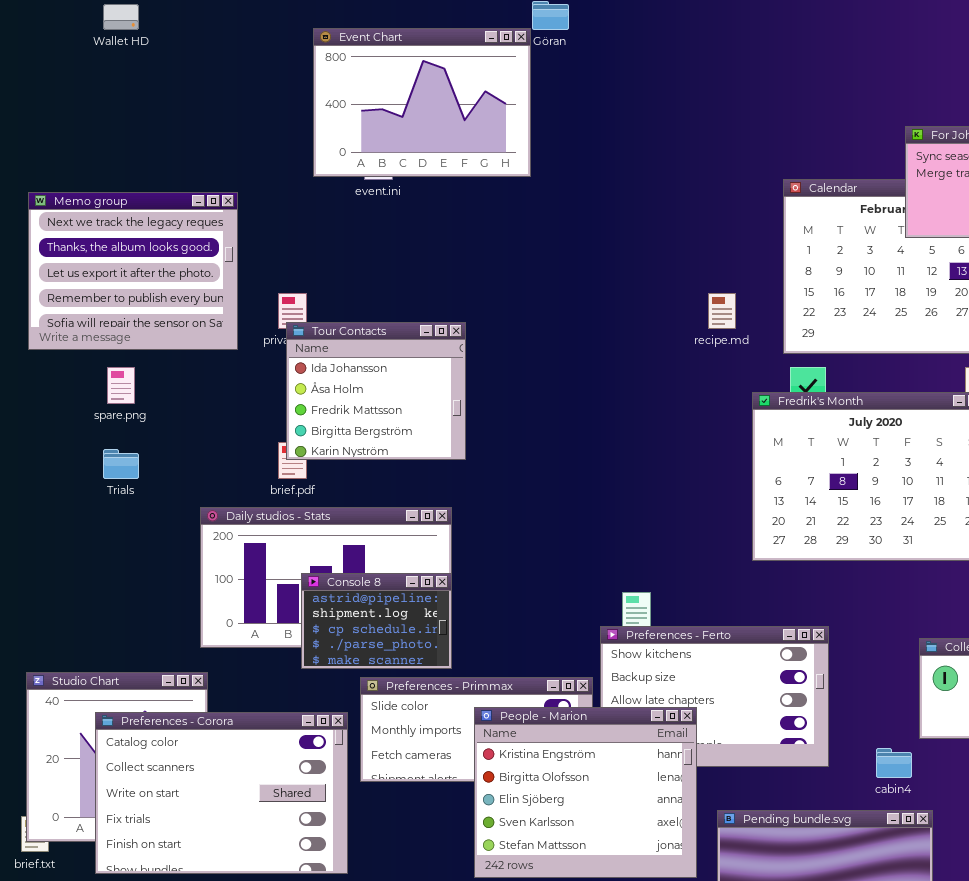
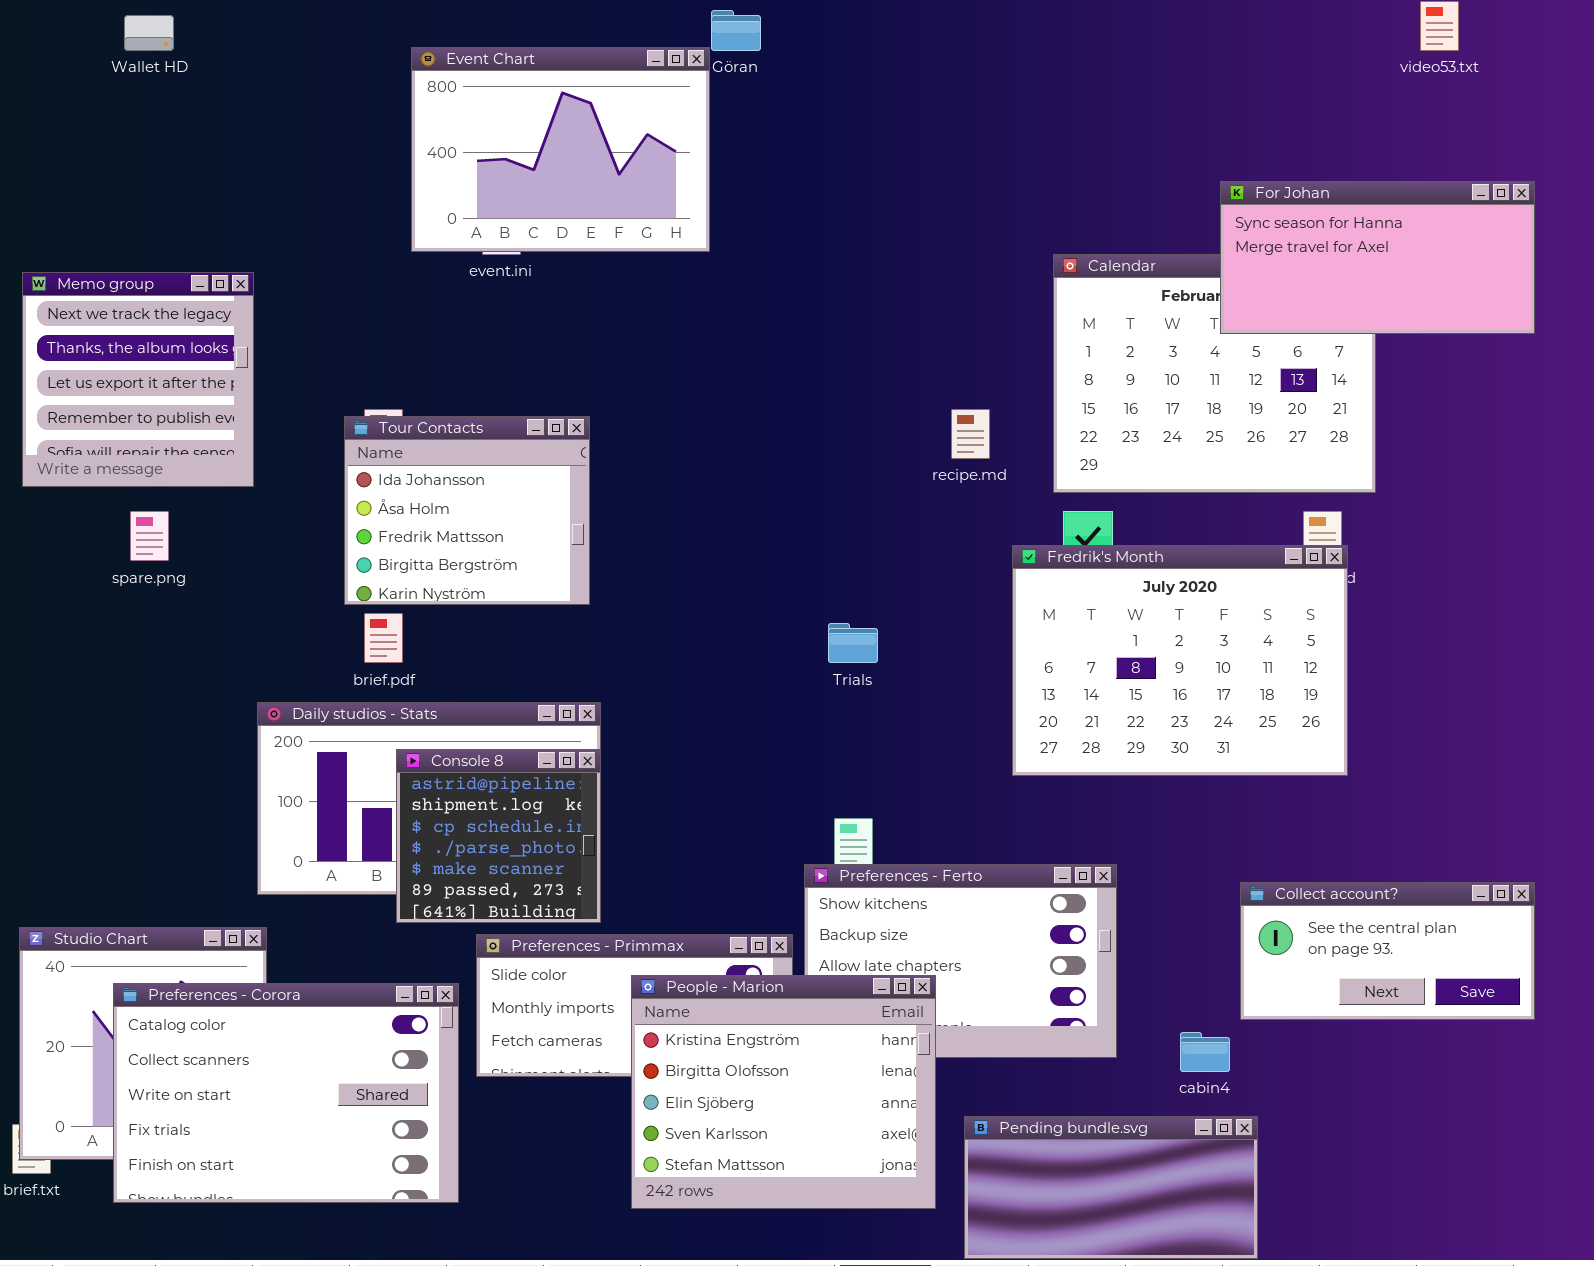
Memo group: [28,192,238,350] -> [22,272,254,487], resized
Tour Contacts: [286,322,466,460] -> [344,416,590,605], moved
Trials: [103,449,139,479] -> [828,623,878,663], moved
Console 8: [301,573,452,669] -> [396,749,601,923], resized

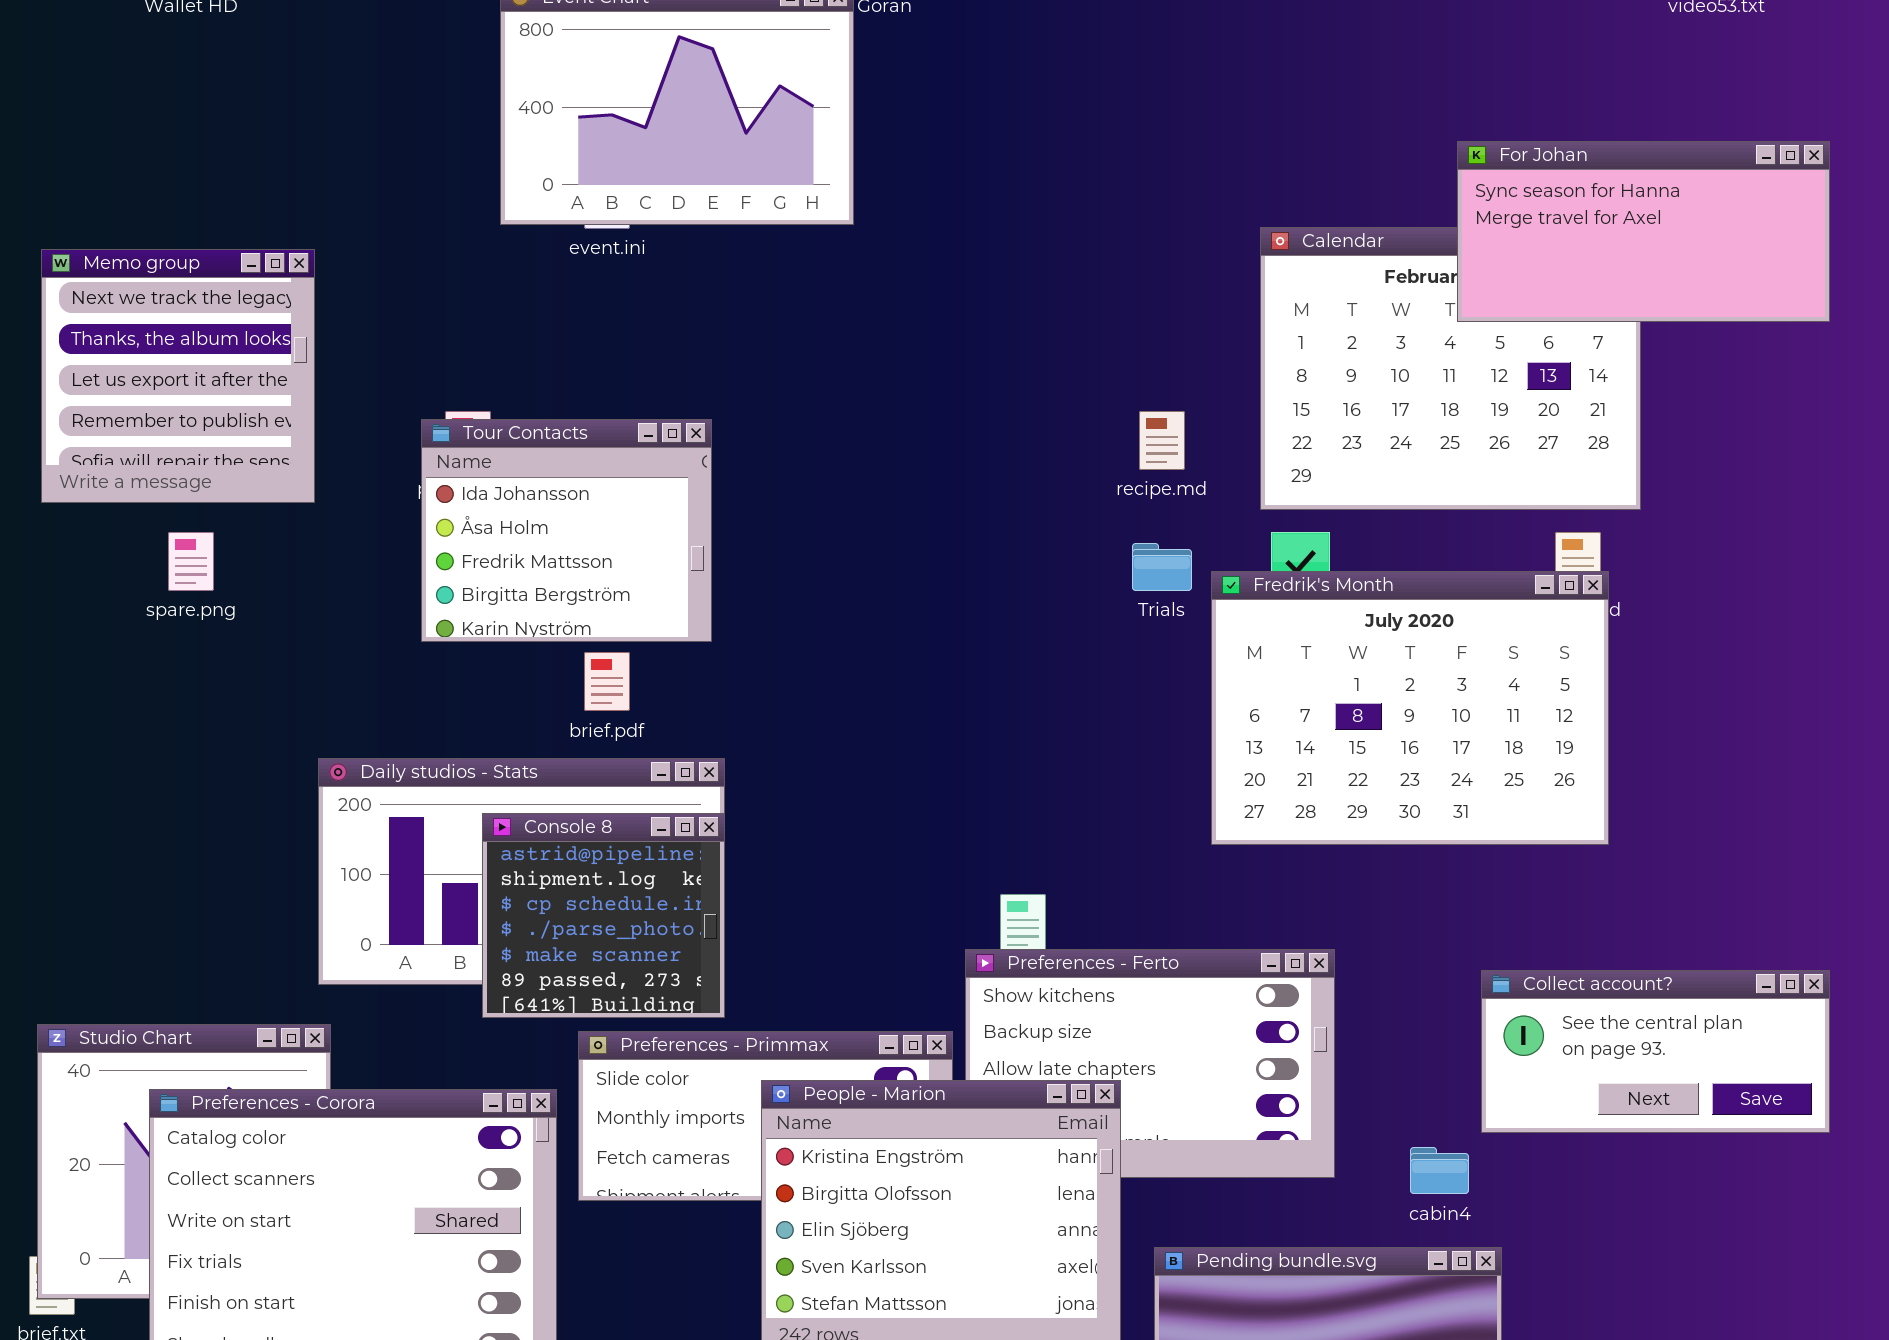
brief.pdf: [364,613,403,663] -> [584,652,630,711], moved
Trials: [828,623,878,663] -> [1132,543,1192,591], moved

